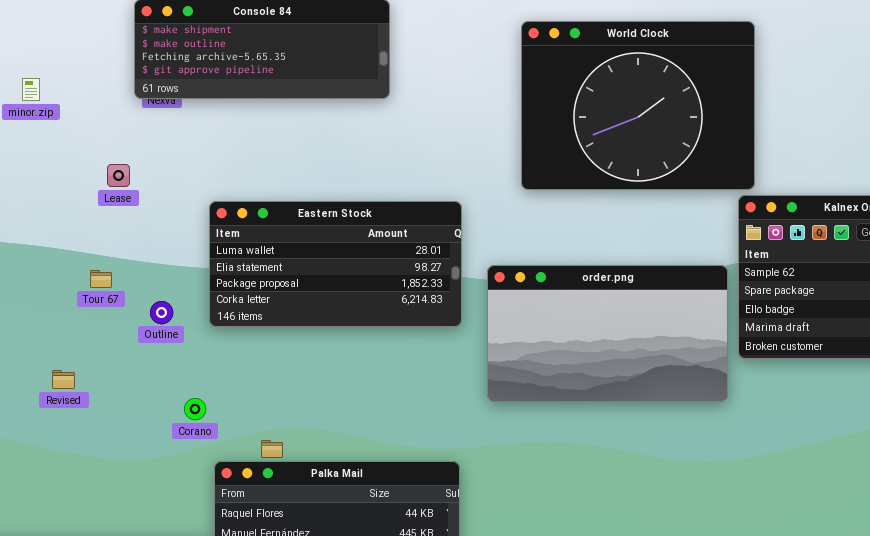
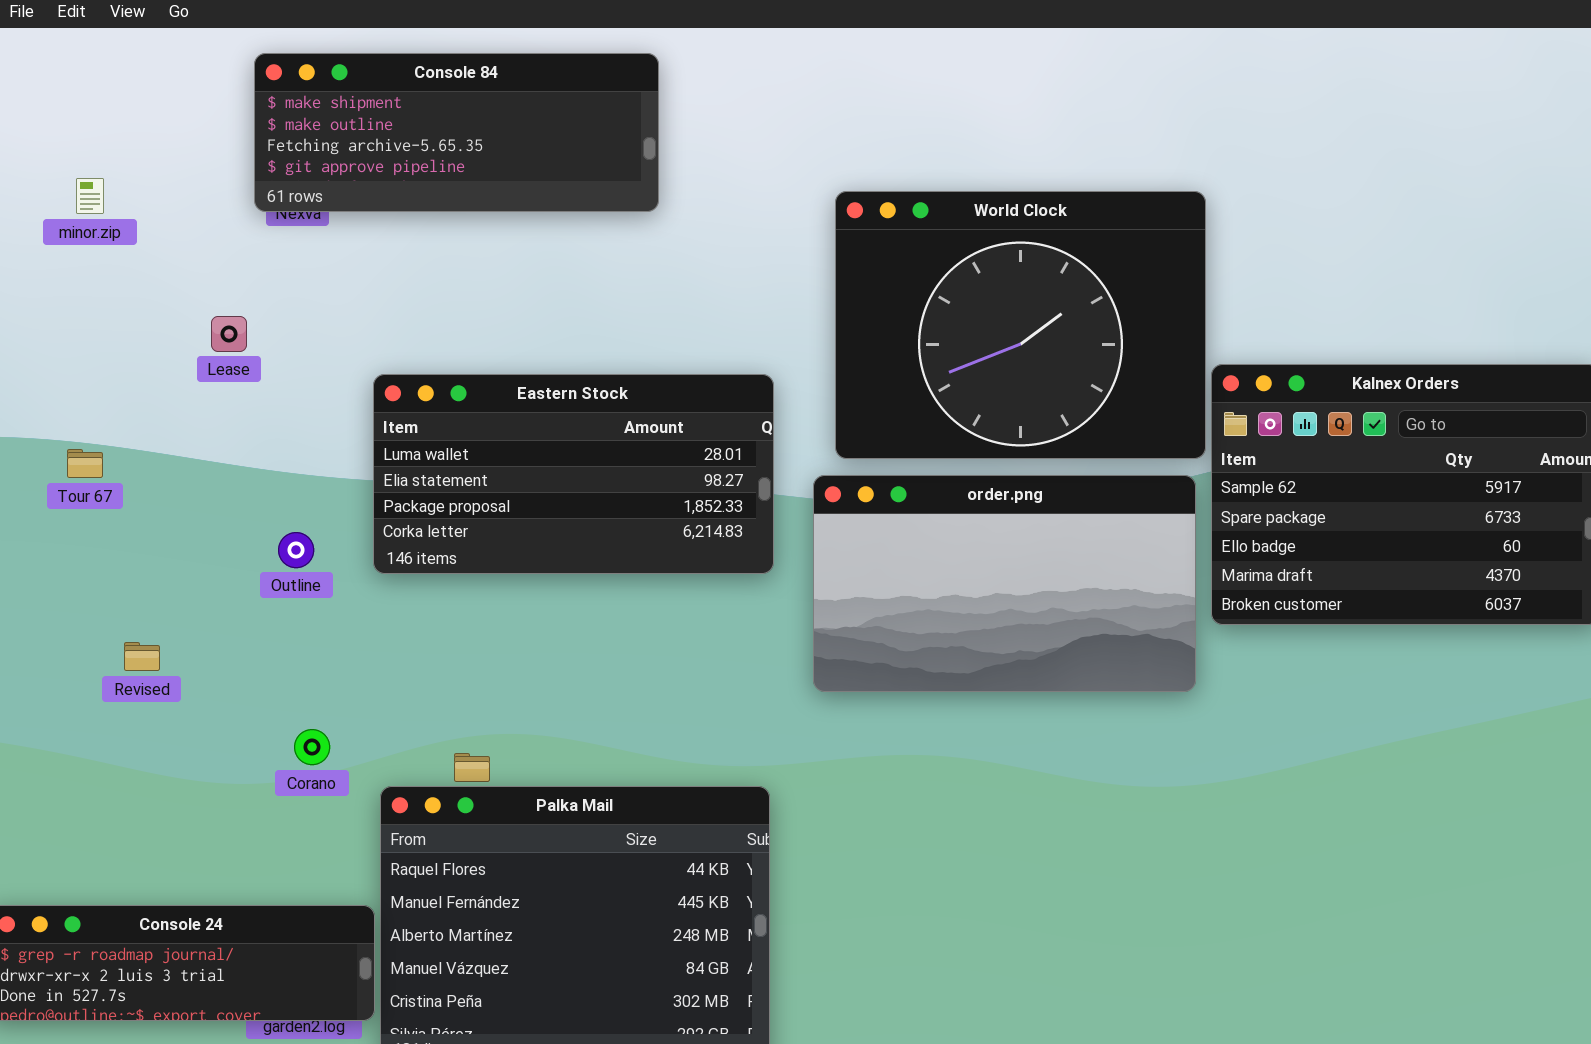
World Clock: [521,21,755,190] -> [835,191,1206,459], moved
Tour 67: [90,270,112,288] -> [67,449,103,478], moved
Corano: [184,398,206,420] -> [294,729,330,765], moved

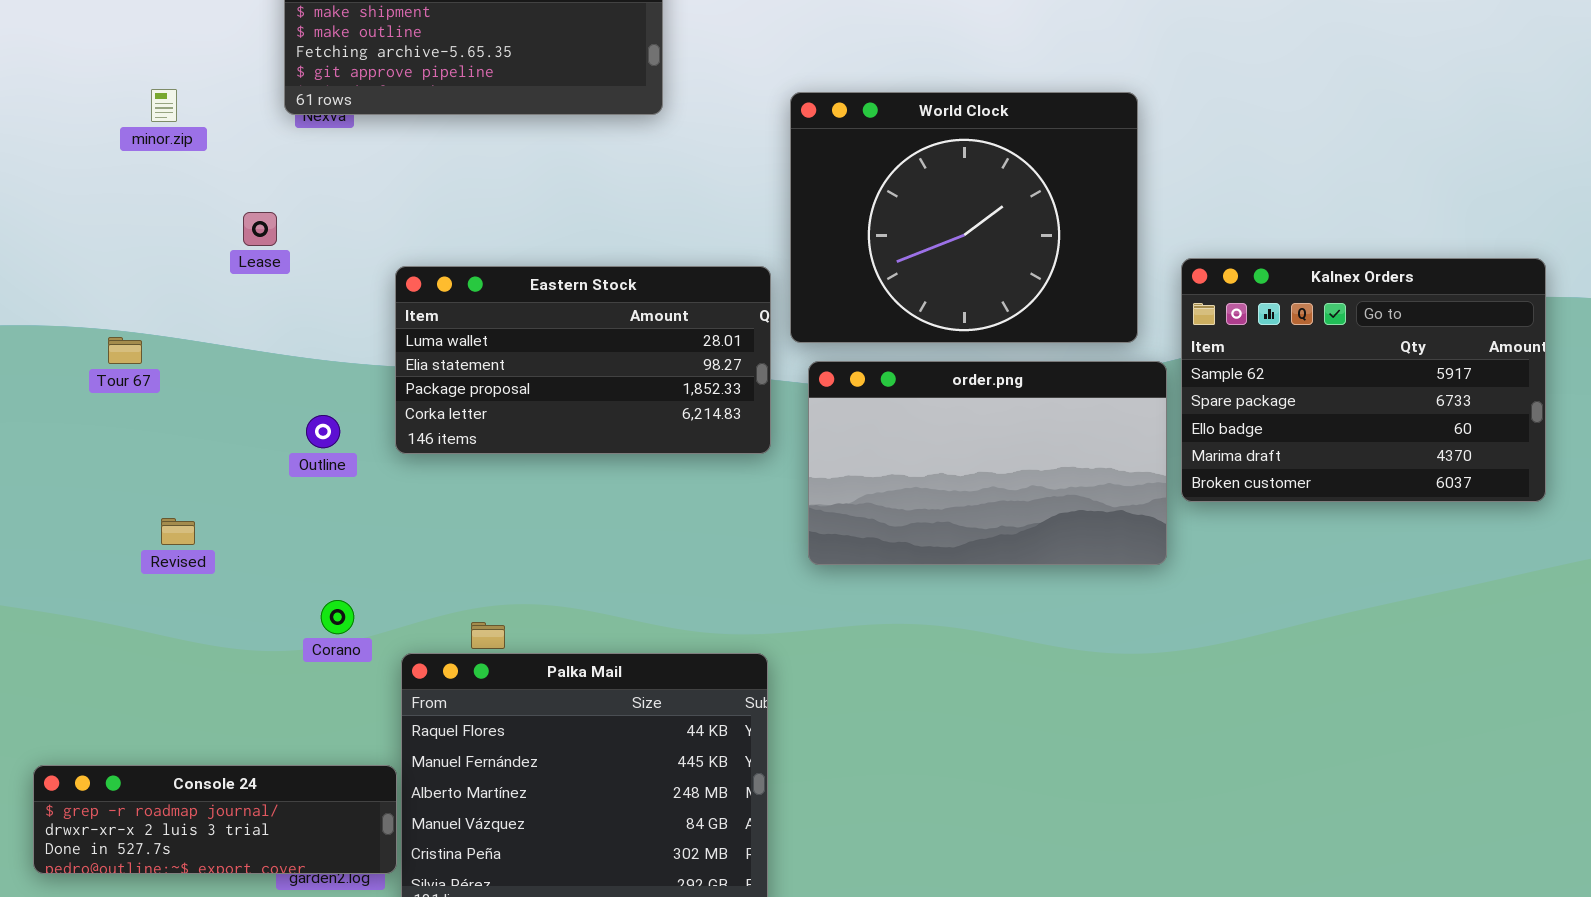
minor.zip: [76,178,104,214] -> [151,89,177,122], moved
World Clock: [835,191,1206,459] -> [790,92,1138,343], moved

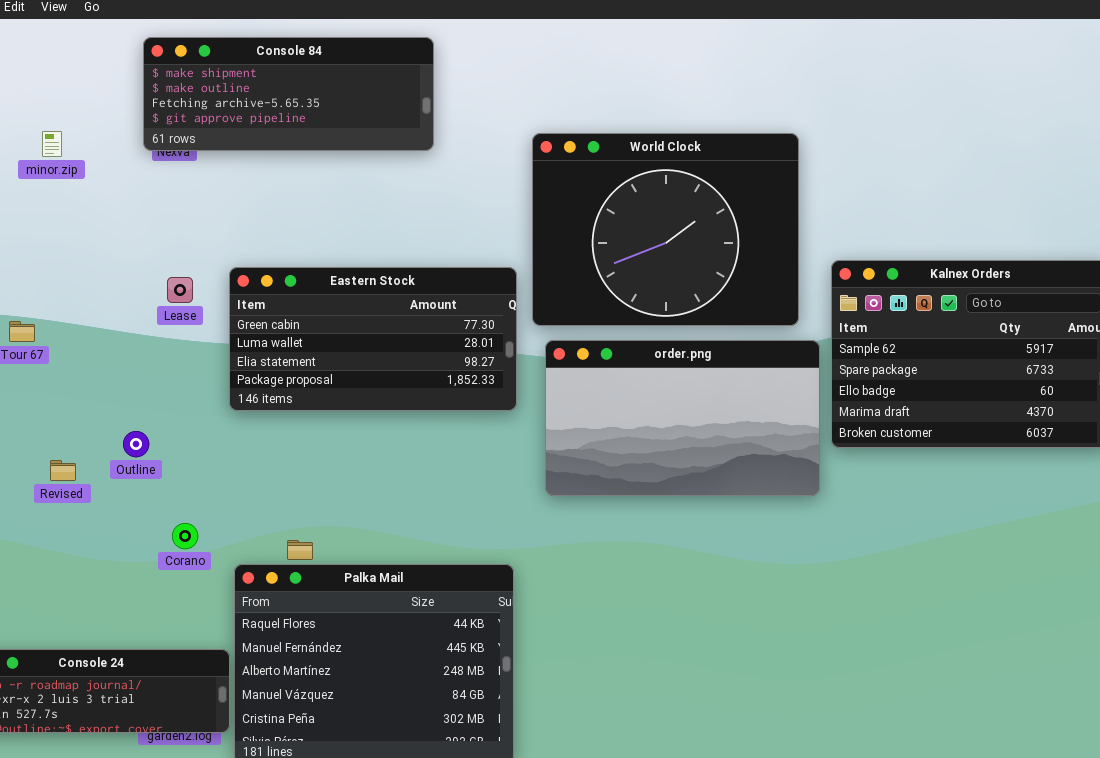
Lease: [243,212,277,246] -> [167,277,193,303], moved
Eastern Stock: [395,266,771,454] -> [229,267,517,411], scrolled up 1 row
Outline: [306,415,340,448] -> [123,431,149,457], moved

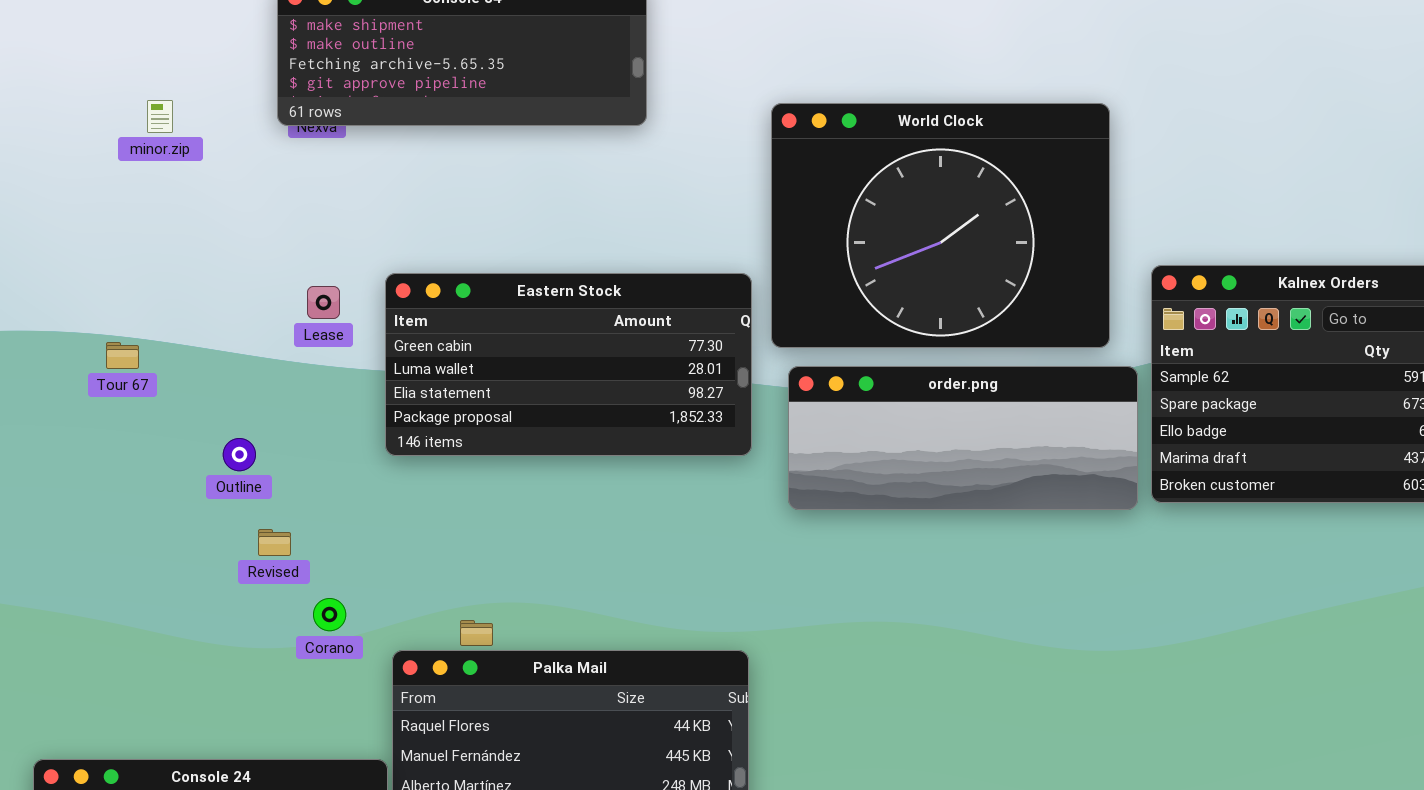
order.png: [545,340,820,496] -> [788,366,1138,510], resized
Outline: [123,431,149,457] -> [223,438,256,471], moved
Revised: [50,460,76,481] -> [258,529,291,556], moved

